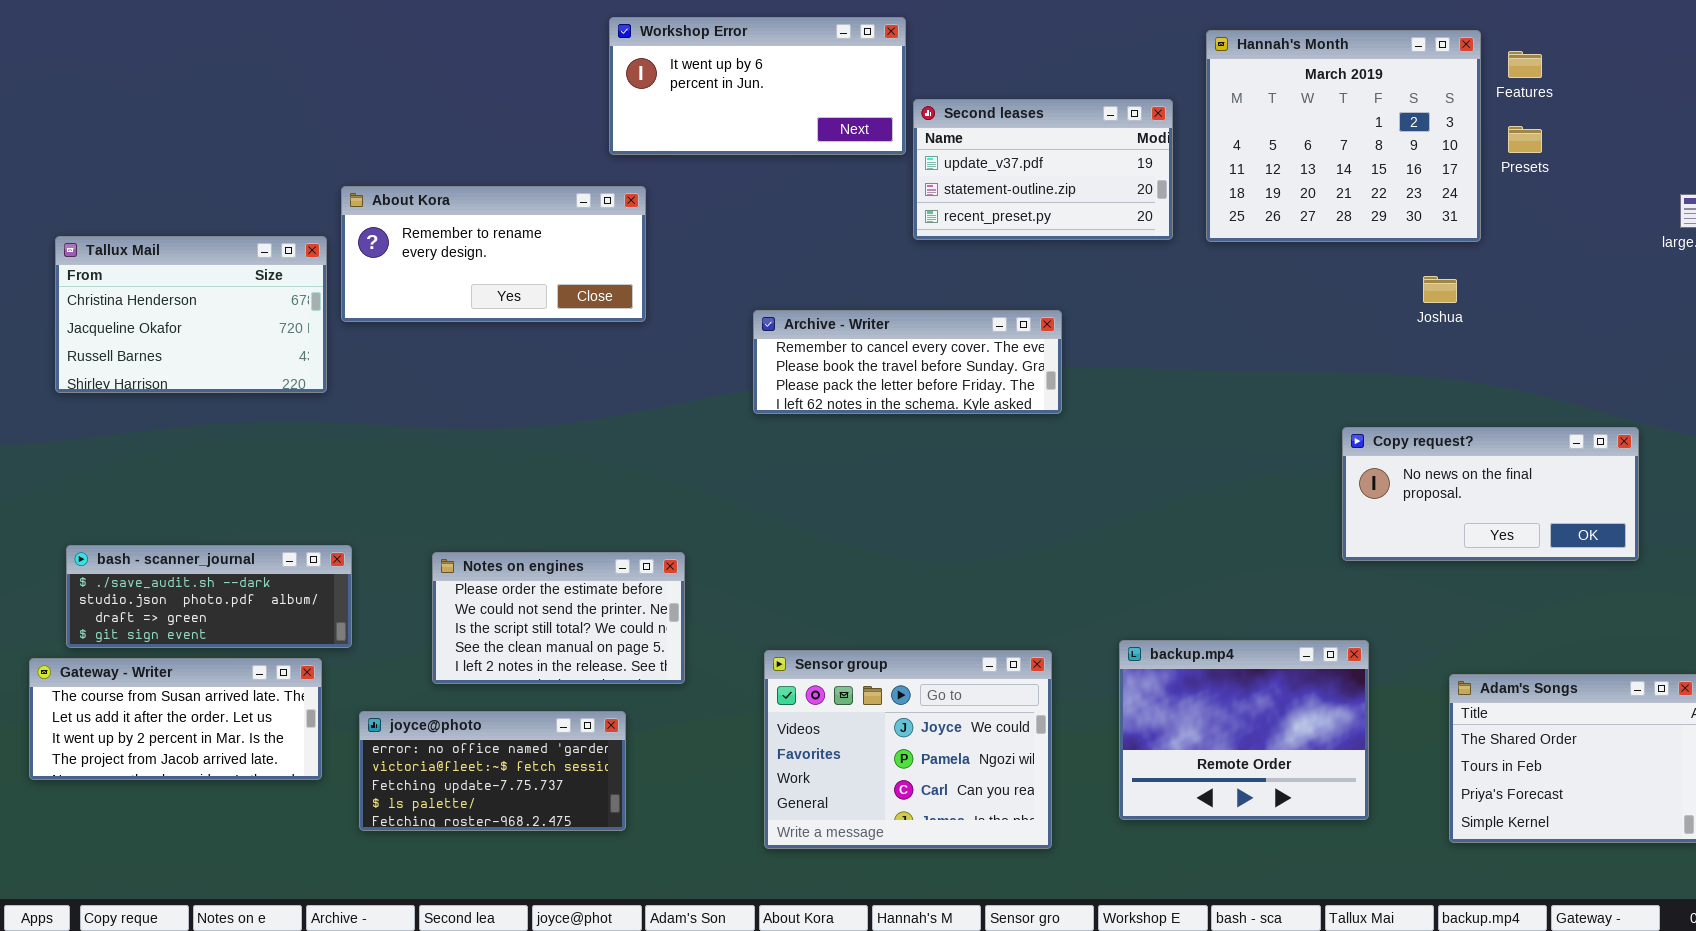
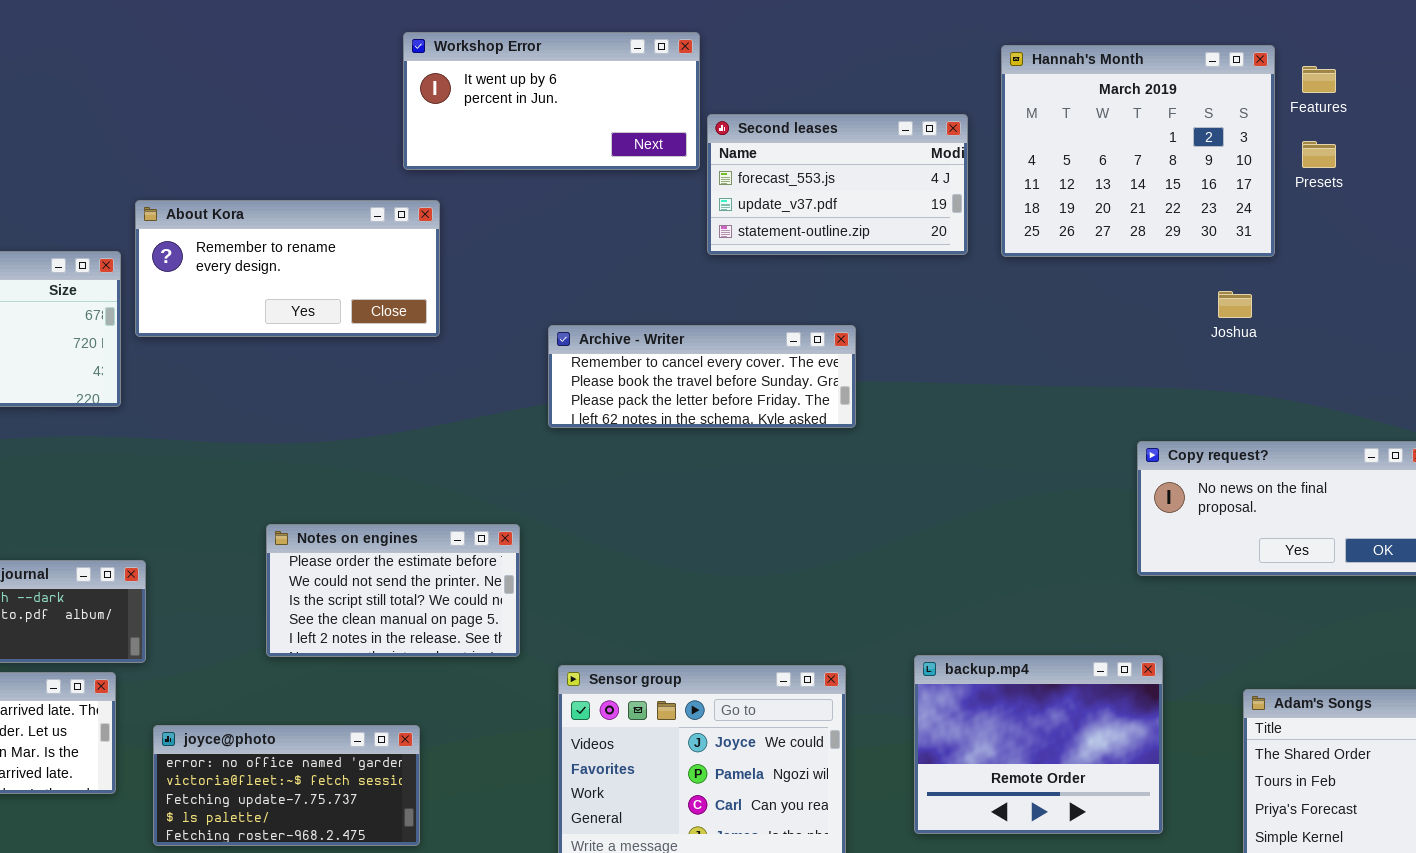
Second leases: [913,99,1173,240] -> [707,114,968,255], scrolled up 1 row
Notes on engines: [432,552,685,684] -> [266,524,520,657], moved

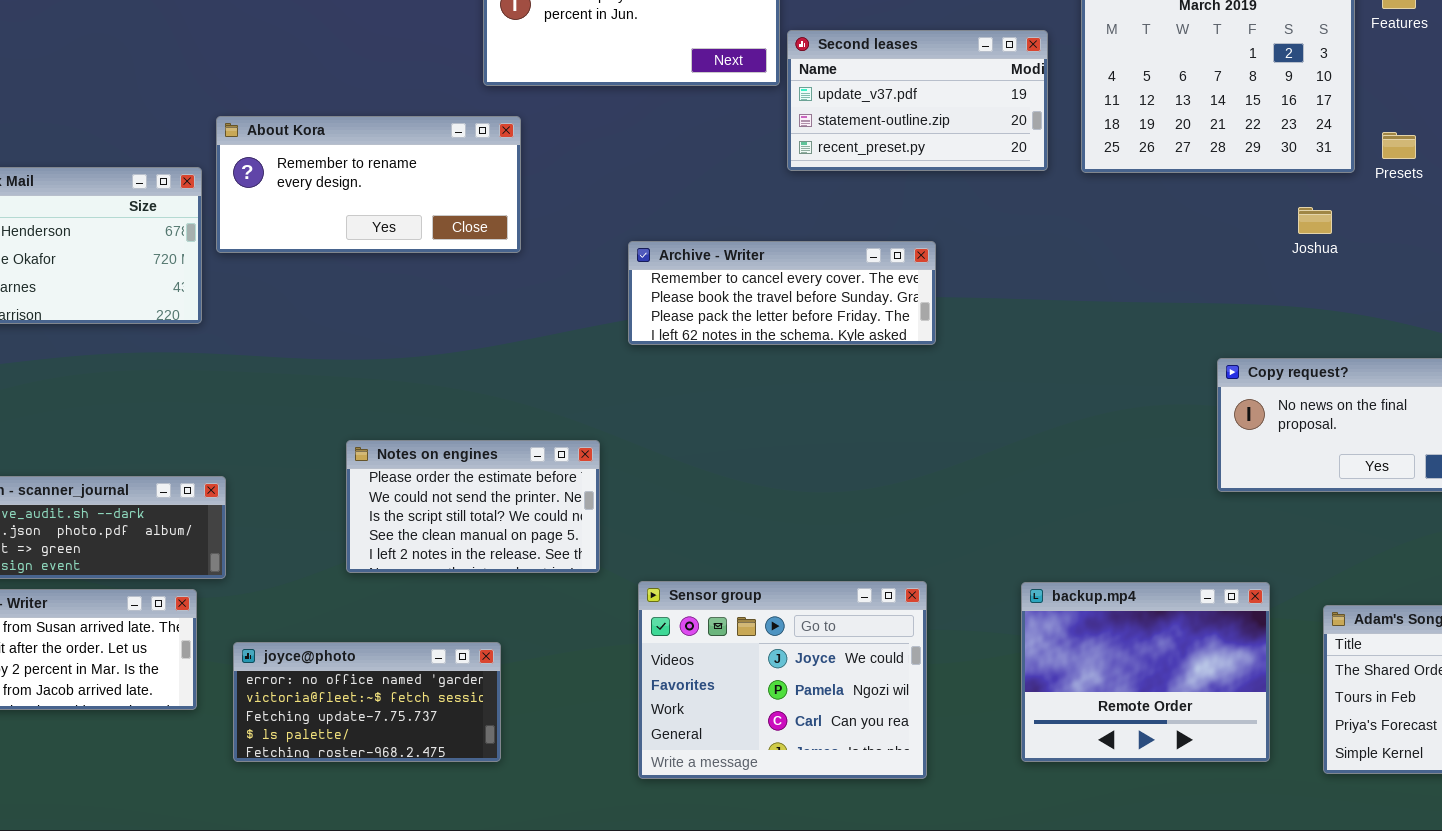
Second leases: [707,114,968,255] -> [787,30,1048,171], scrolled down 1 row
Presets: [1302,141,1336,168] -> [1382,132,1416,159], moved
backup.mp4: [914,655,1163,834] -> [1021,582,1270,762], moved

